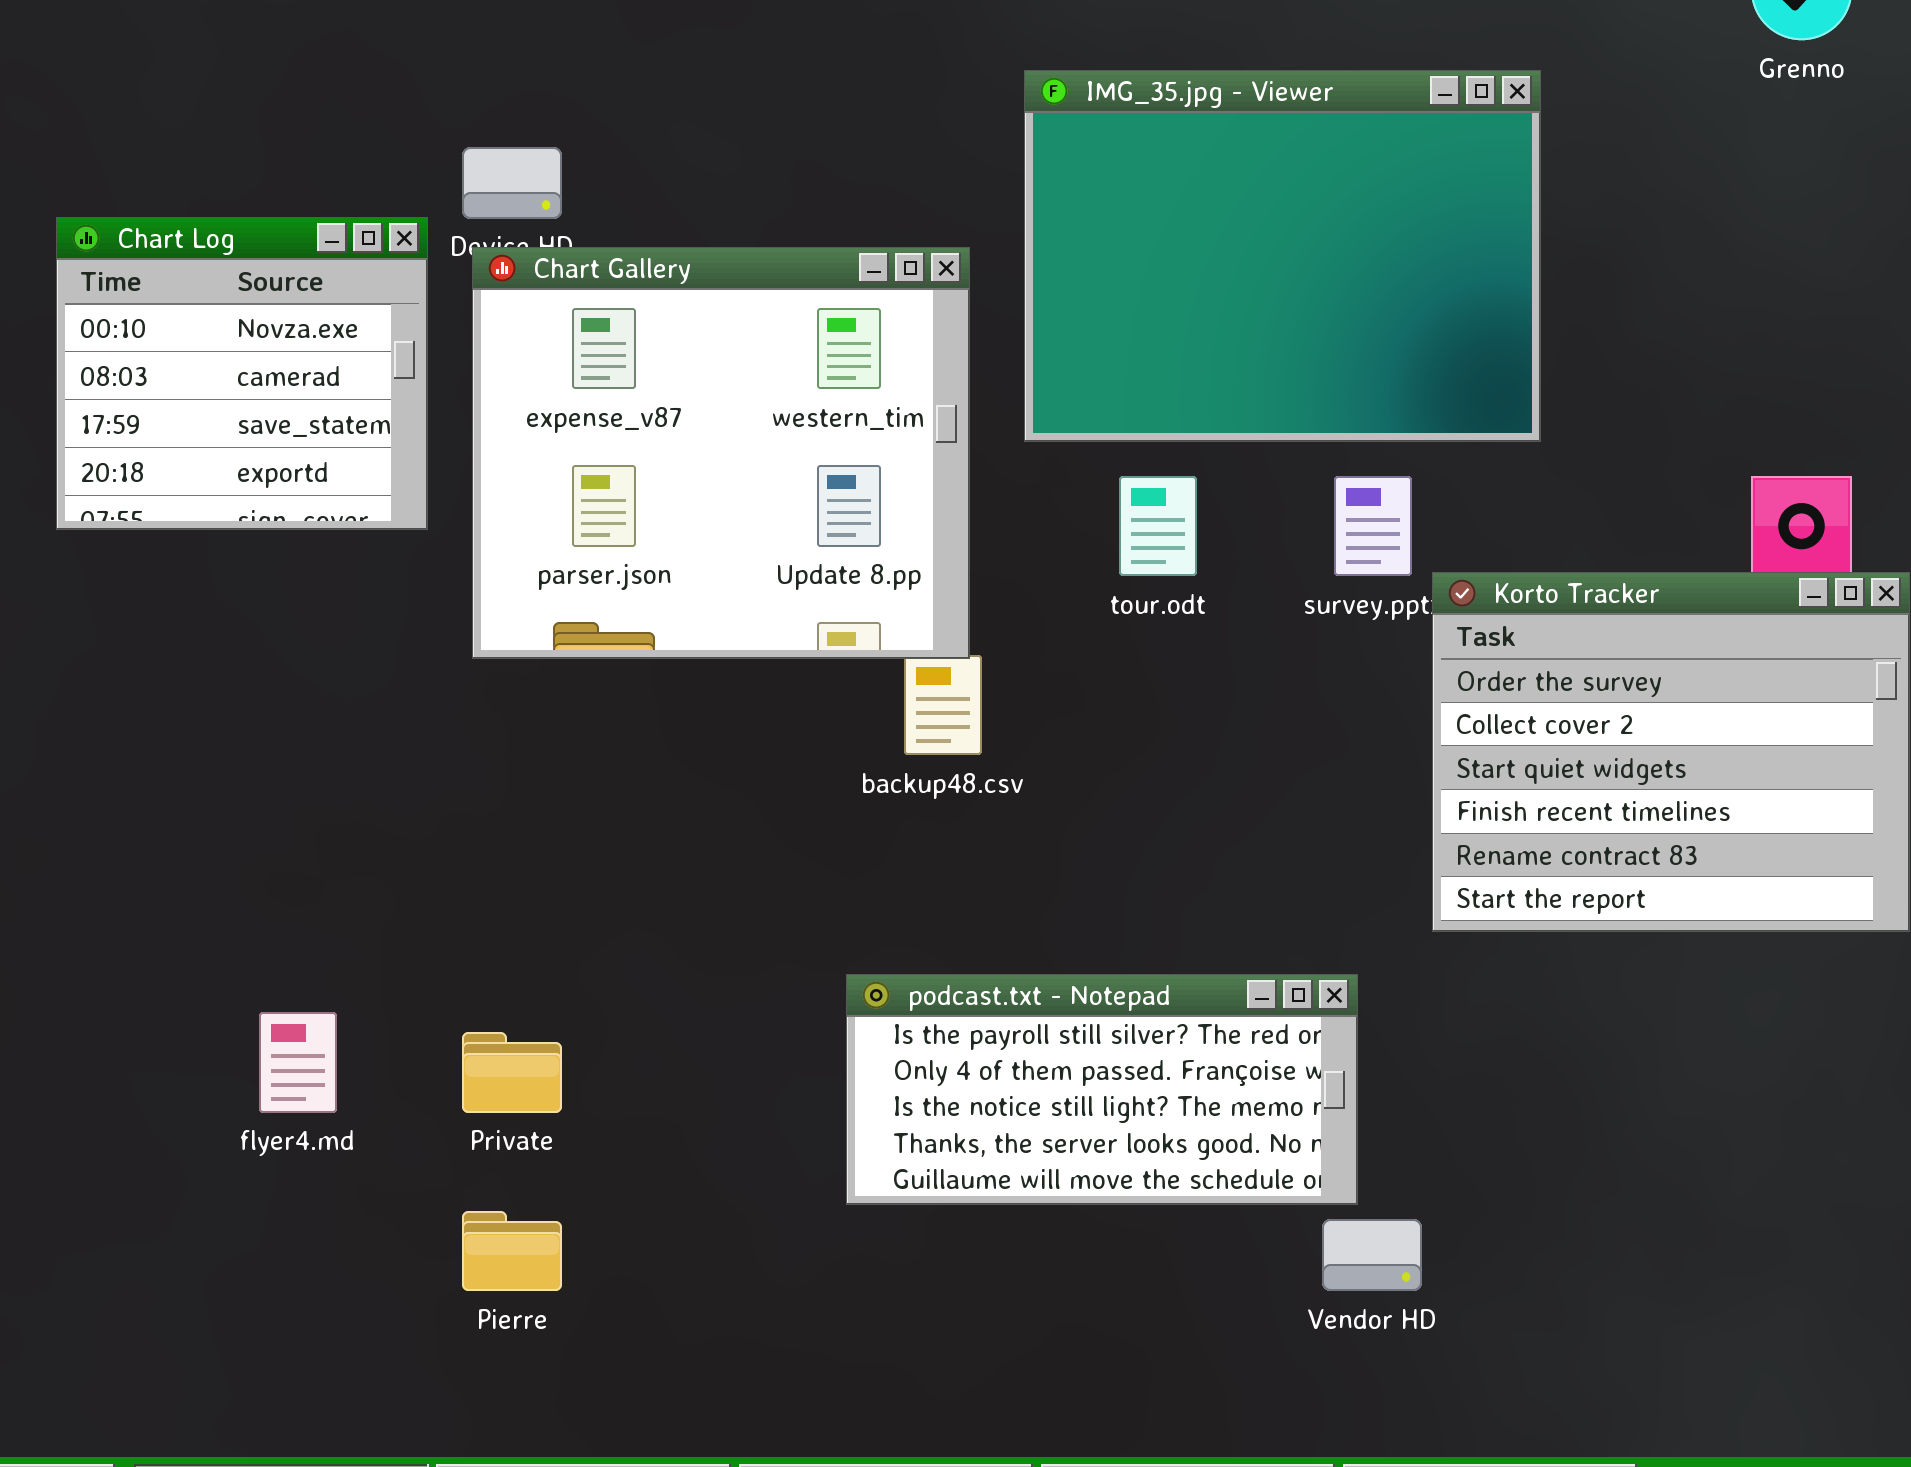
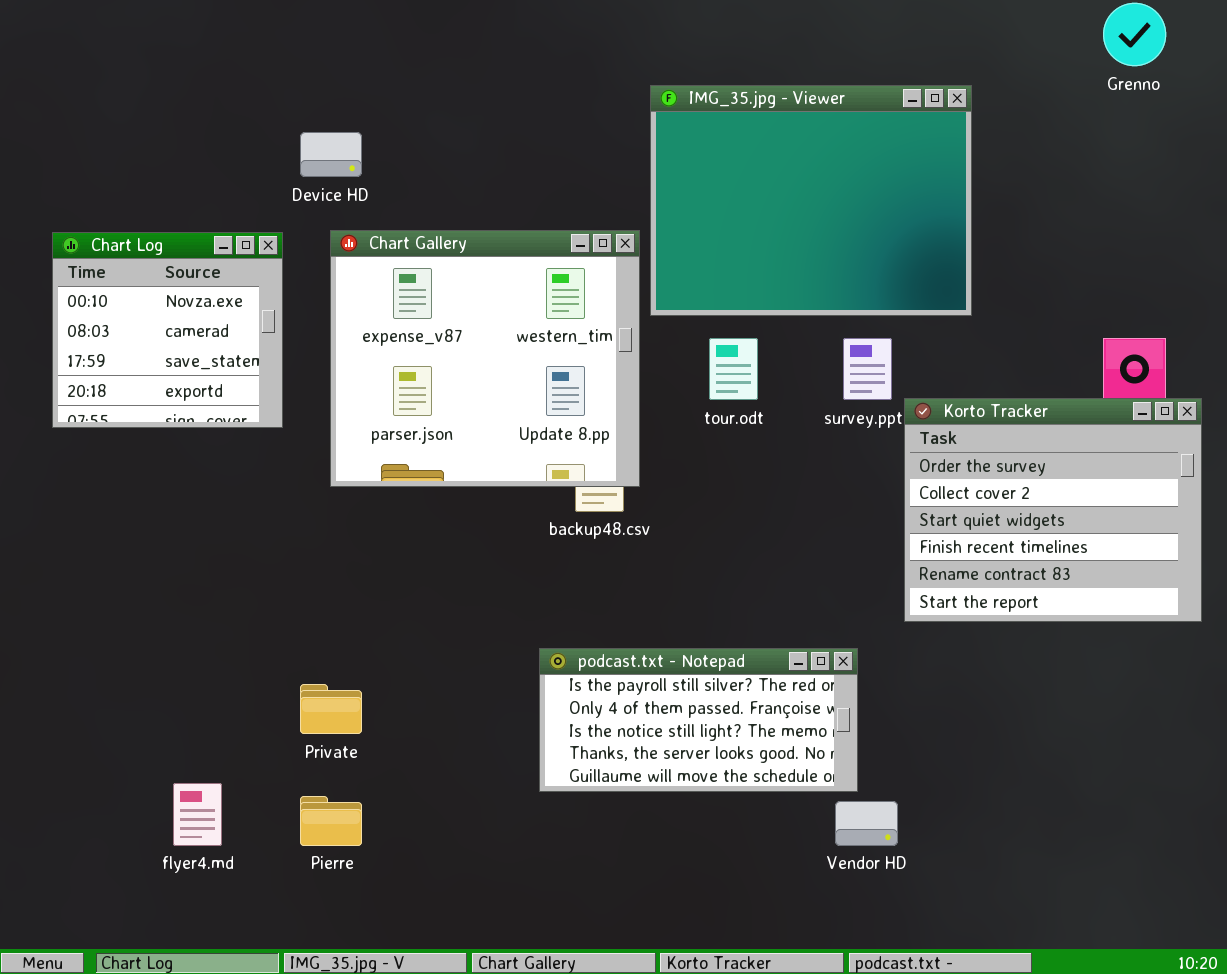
Chart Log: [56,217,428,530] -> [52,232,283,428], moved
Chart Gallery: [472,247,970,659] -> [330,230,640,487], moved
flyer4.md: [259,1012,337,1113] -> [173,783,222,846], moved

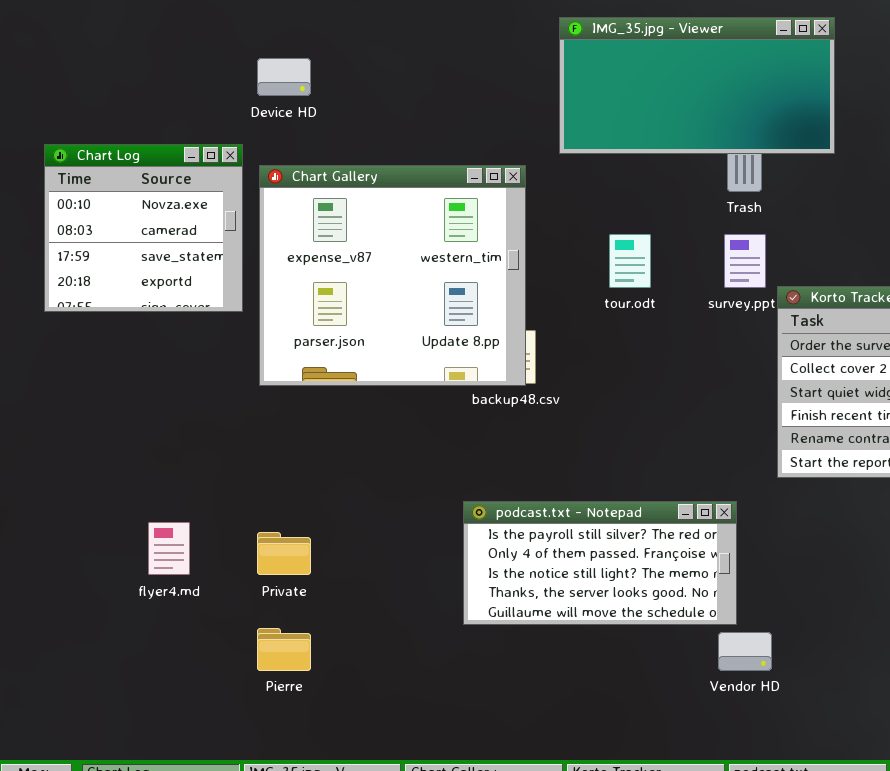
IMG_35.jpg - Viewer: [650,85,972,316] -> [559,17,835,154], resized
Chart Gallery: [330,230,640,487] -> [259,165,526,386], moved
flyer4.md: [173,783,222,846] -> [148,522,190,575], moved

